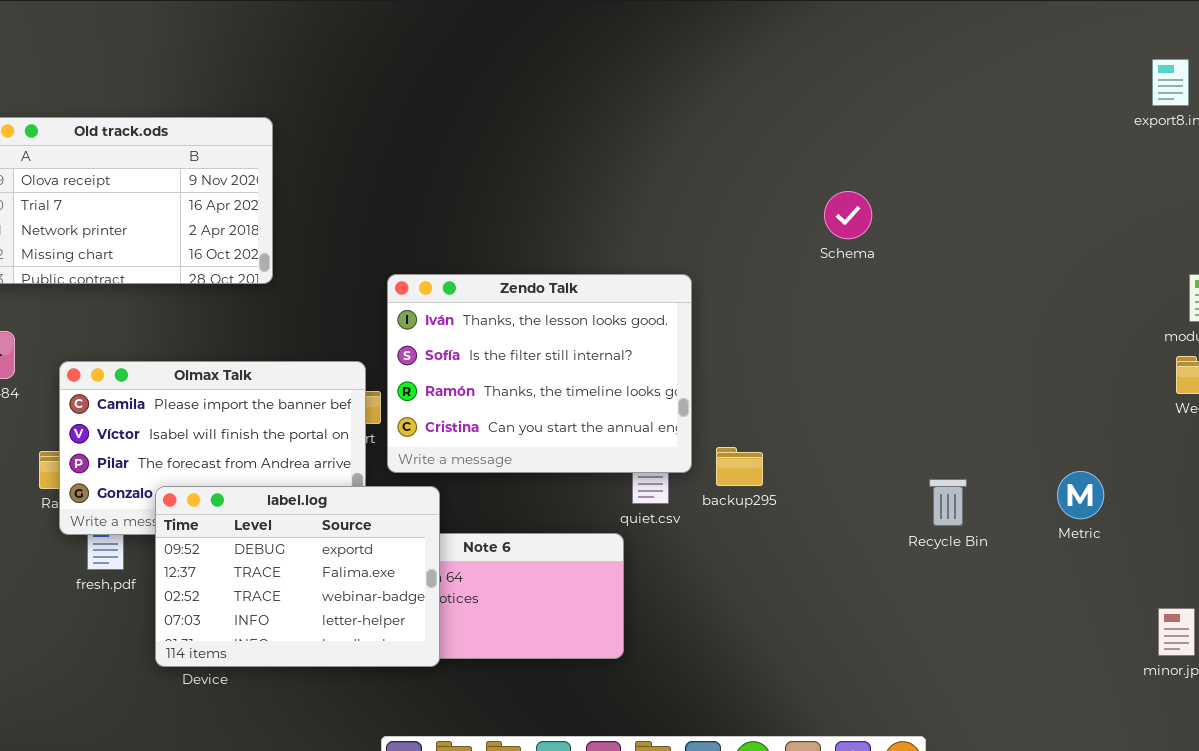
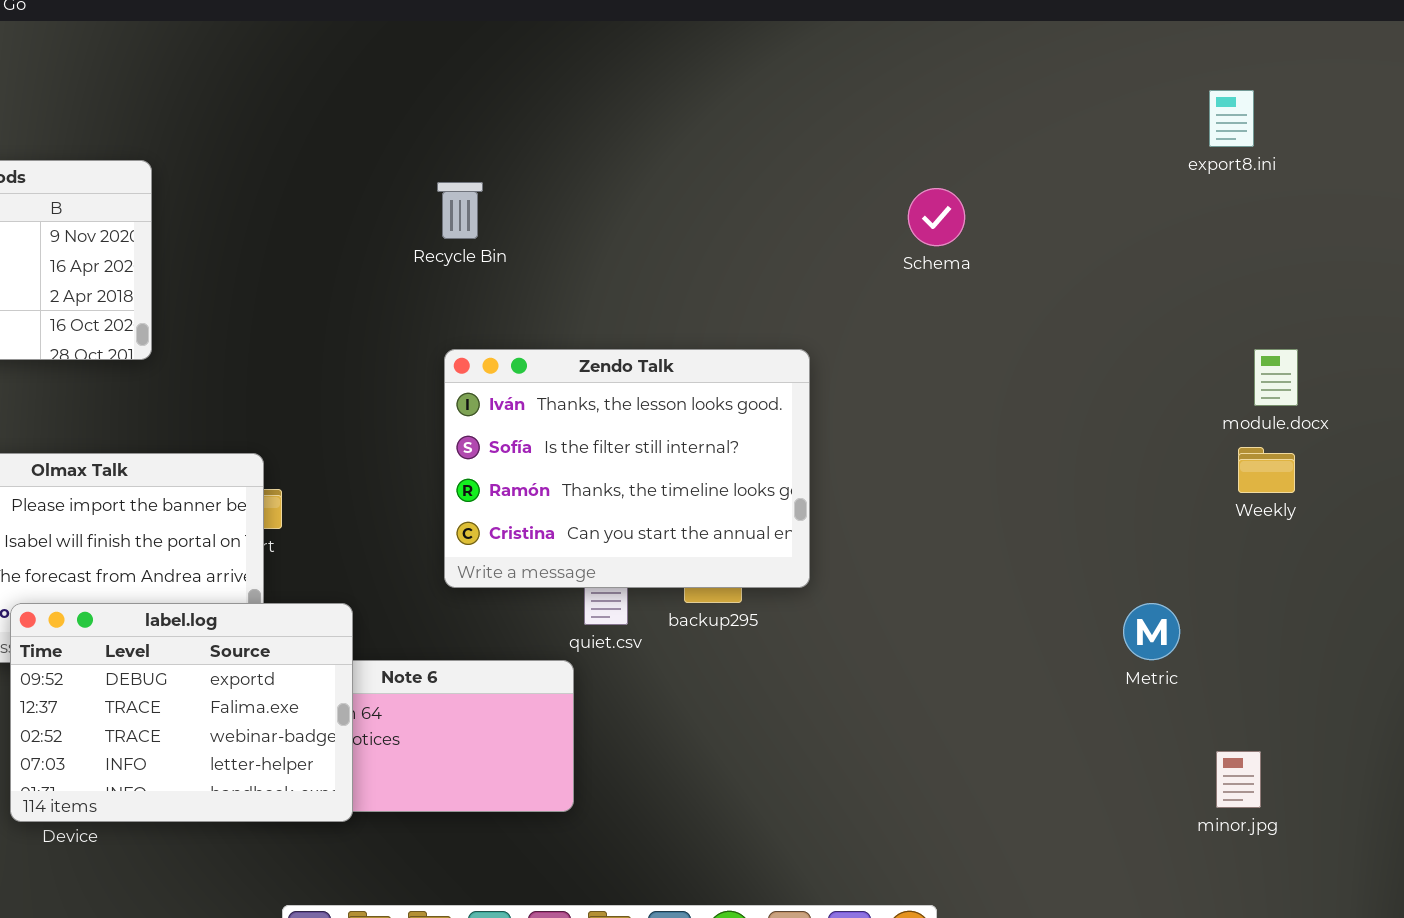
Schema: [824,191,872,239] -> [908,188,965,246], moved
Zendo Talk: [387,274,692,473] -> [444,349,810,588], moved
Metric: [1057,471,1104,519] -> [1123,603,1180,660], moved
Recycle Bin: [929,479,967,526] -> [437,182,483,239], moved

